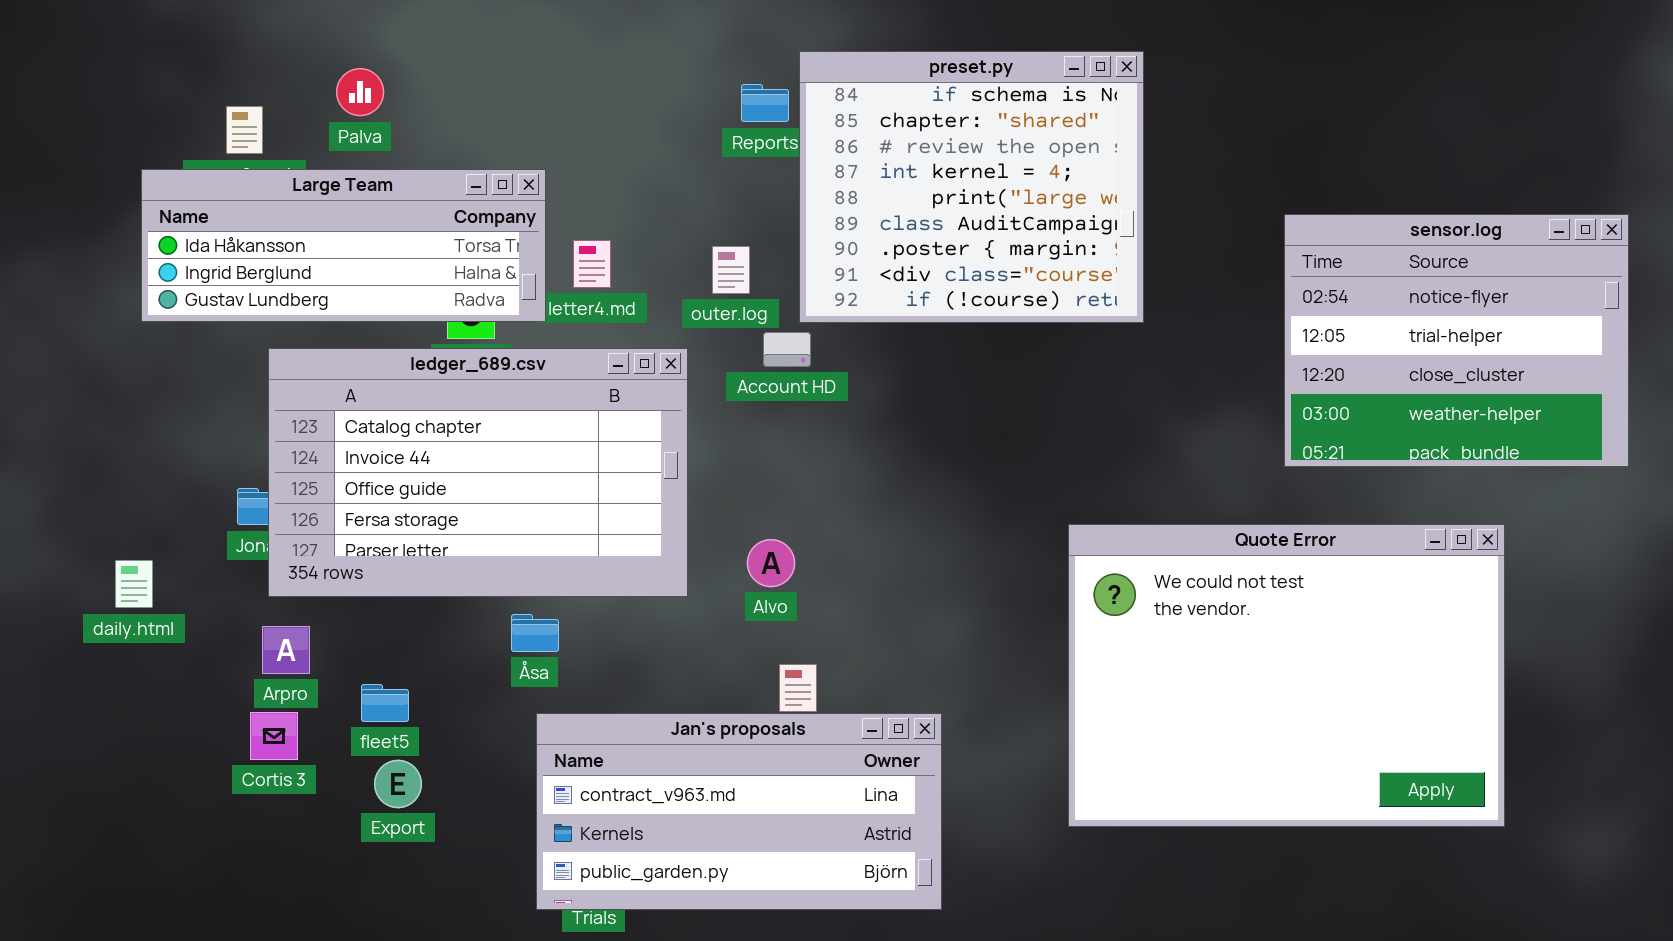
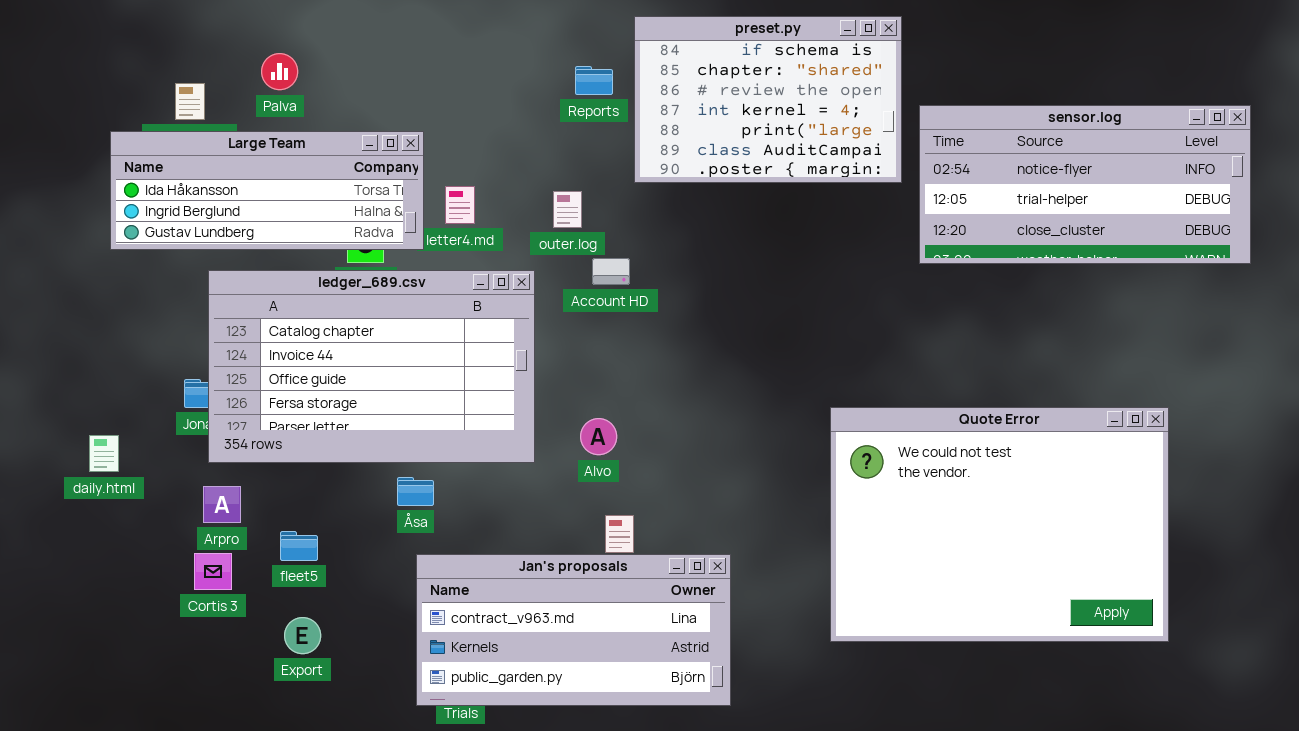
preset.py: [799,51,1144,323] -> [634,16,902,183], moved, resized
sensor.log: [1284,214,1629,467] -> [919,105,1251,264], moved, resized
Export: [374,760,422,808] -> [284,617,321,654], moved

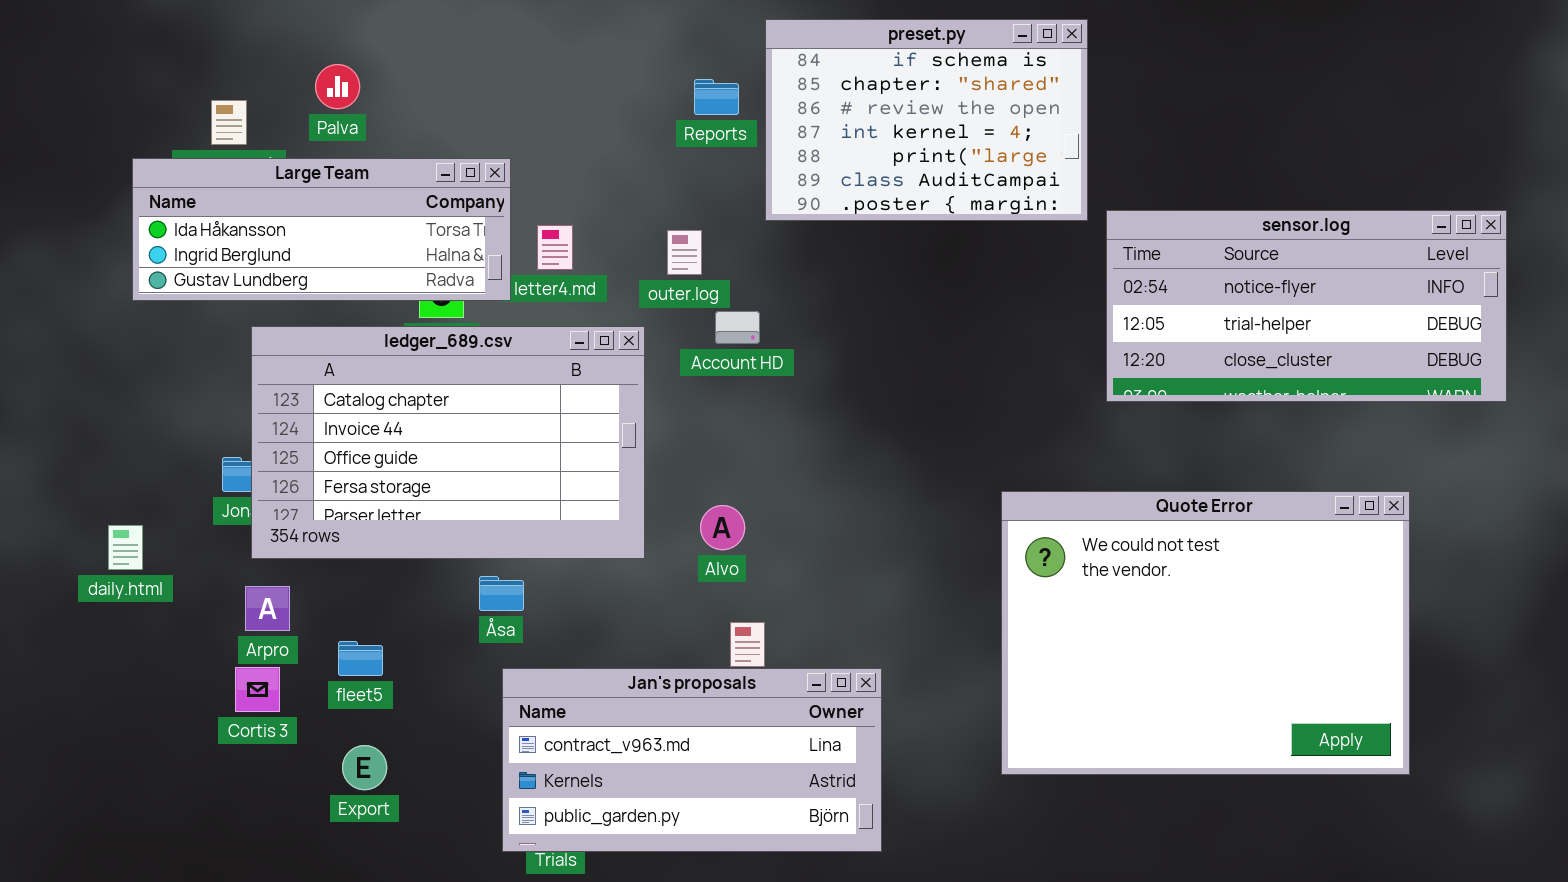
sensor.log: [919,105,1251,264] -> [1106,210,1507,402], moved

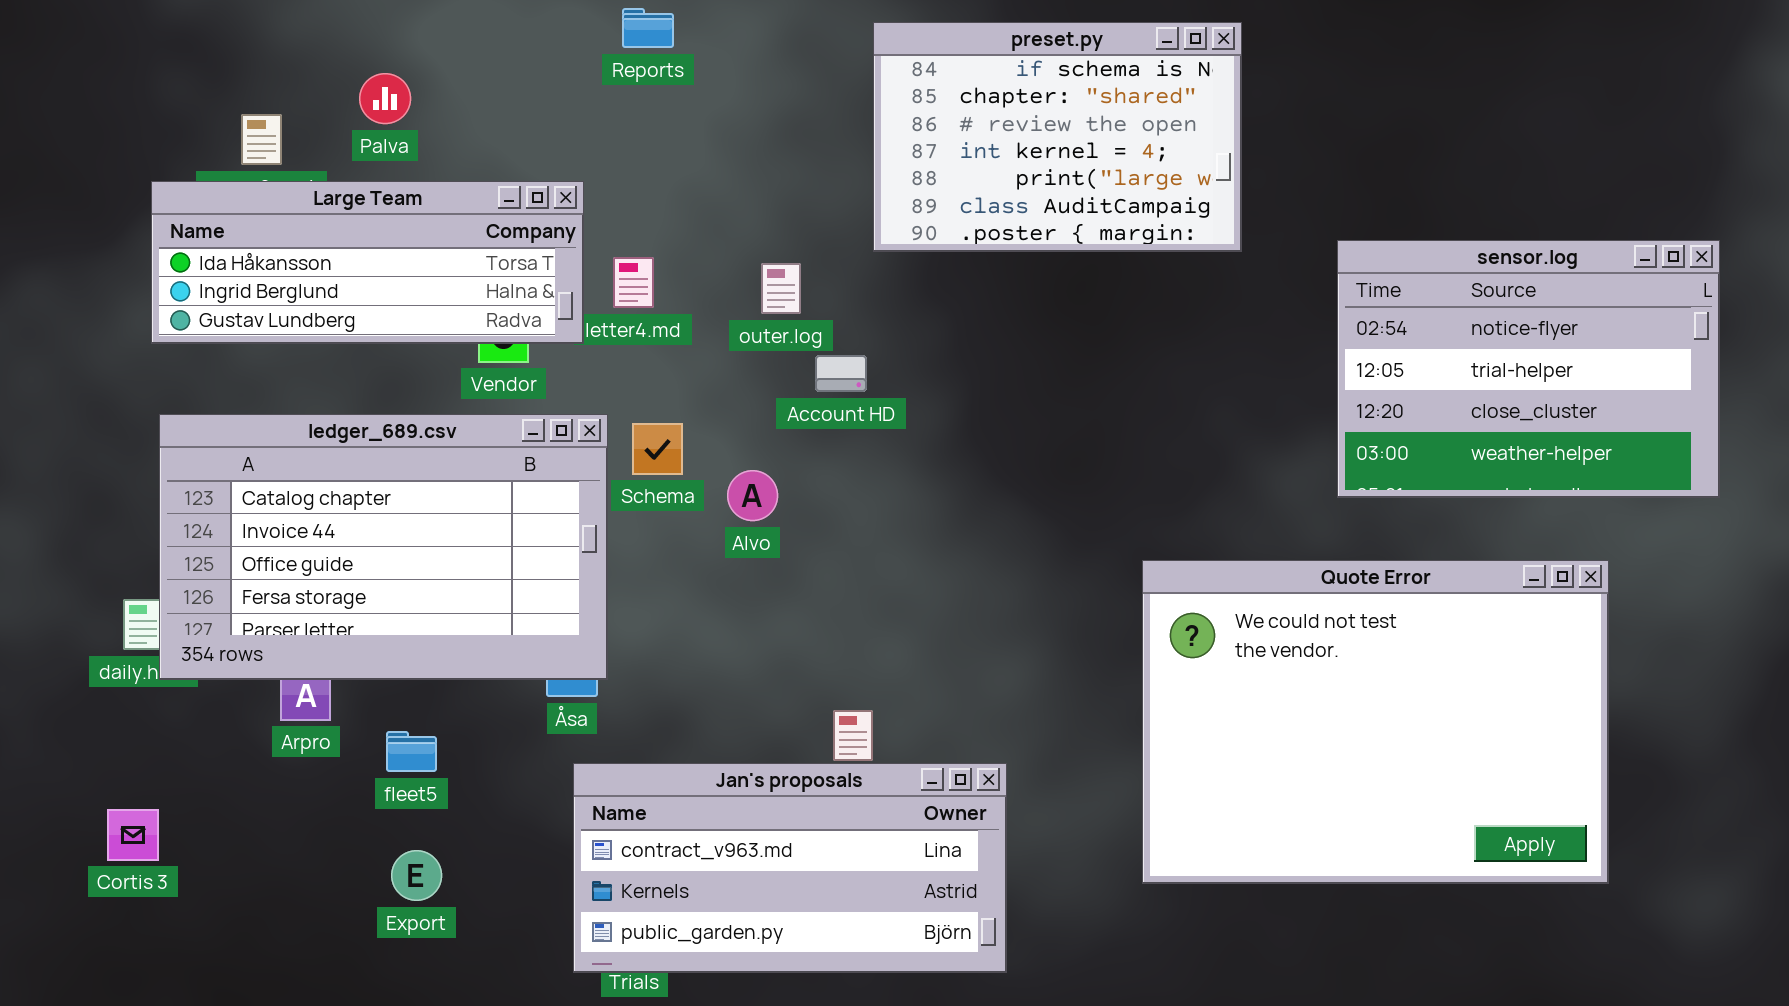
Reports: [694,79,739,115] -> [622,8,674,48], moved
sensor.log: [1106,210,1507,402] -> [1337,240,1720,498], resized
ledger_689.csv: [251,326,645,559] -> [159,414,608,680], moved
Alvo: [700,505,745,550] -> [727,470,778,521], moved
Cortis 3: [235,667,280,712] -> [107,809,159,861], moved

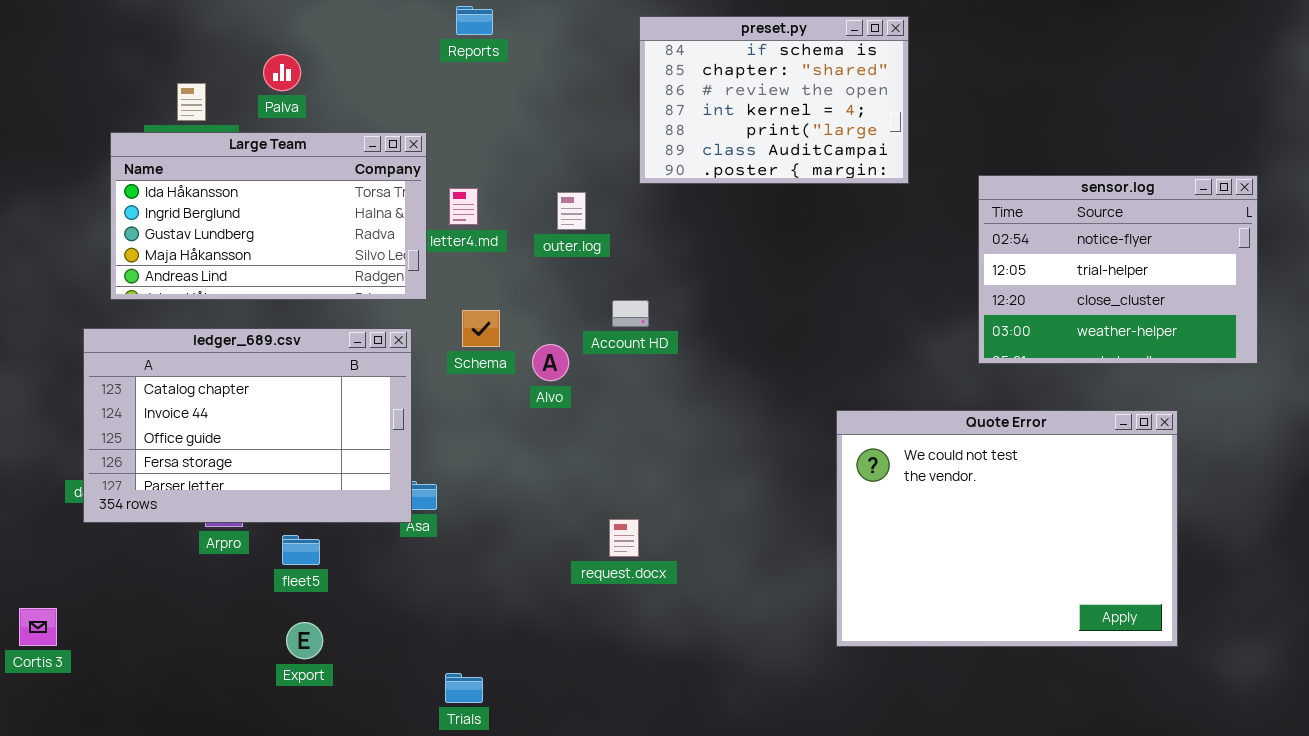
Large Team: [151,181,584,344] -> [110,132,427,300], resized
Account HD: [815,355,867,392] -> [612,300,649,327], moved
ledger_689.csv: [159,414,608,680] -> [83,328,412,523], moved
Jan's proposals: [573,763,1007,973] -> none, closed
Cortis 3: [107,809,159,861] -> [19,608,57,646], moved

